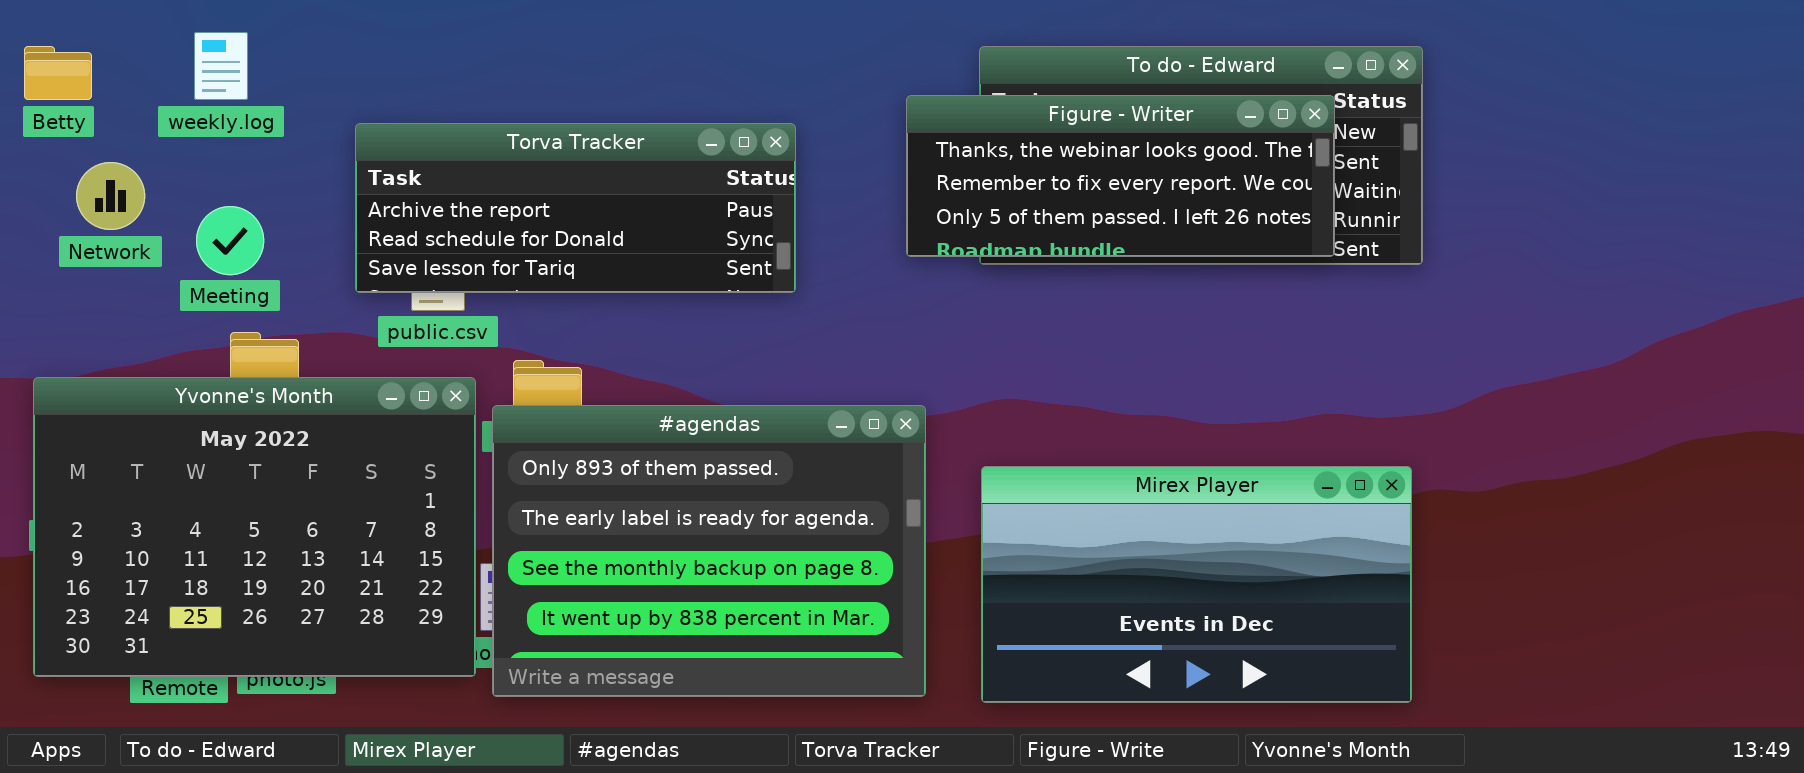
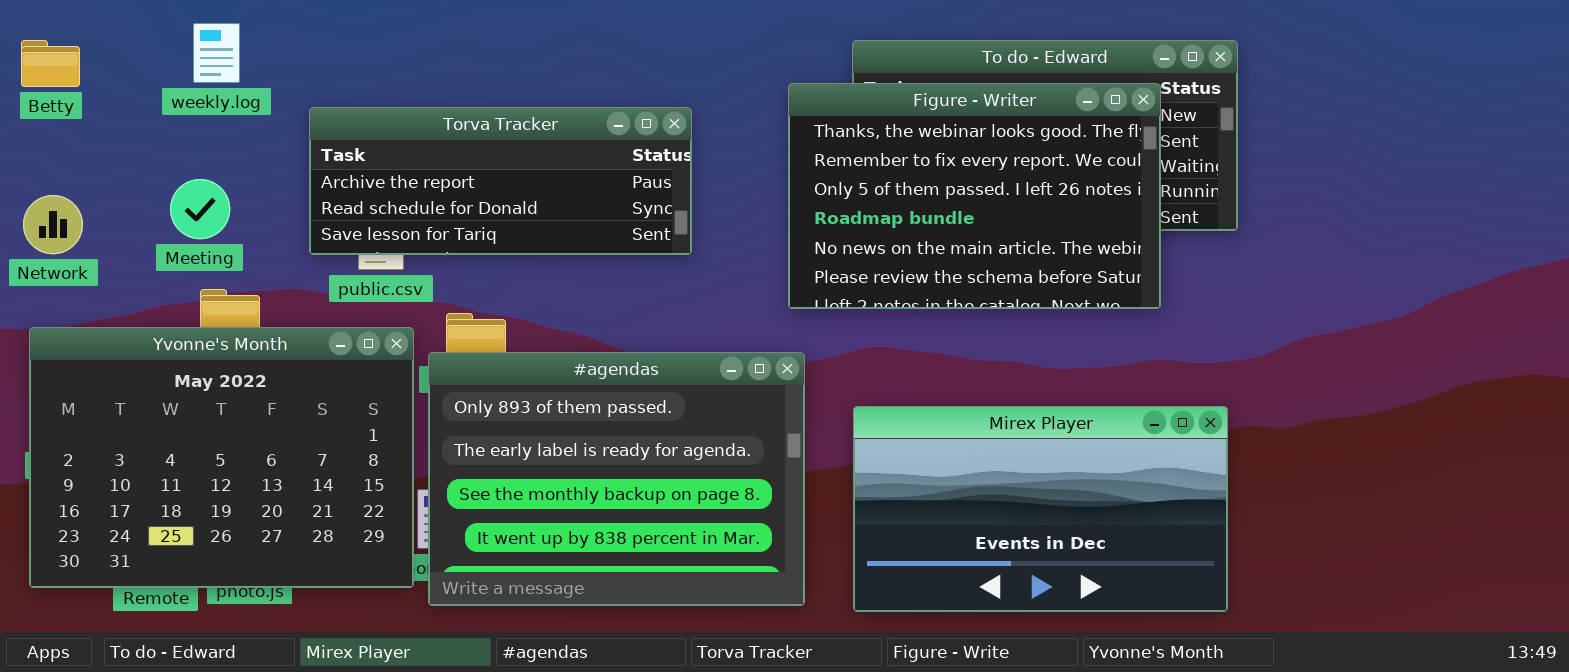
weekly.log: [194,32,248,100] -> [193,23,240,83], moved
Figure - Writer: [906,95,1335,257] -> [788,83,1161,309], resized
Network: [76,162,145,230] -> [23,195,83,254], moved

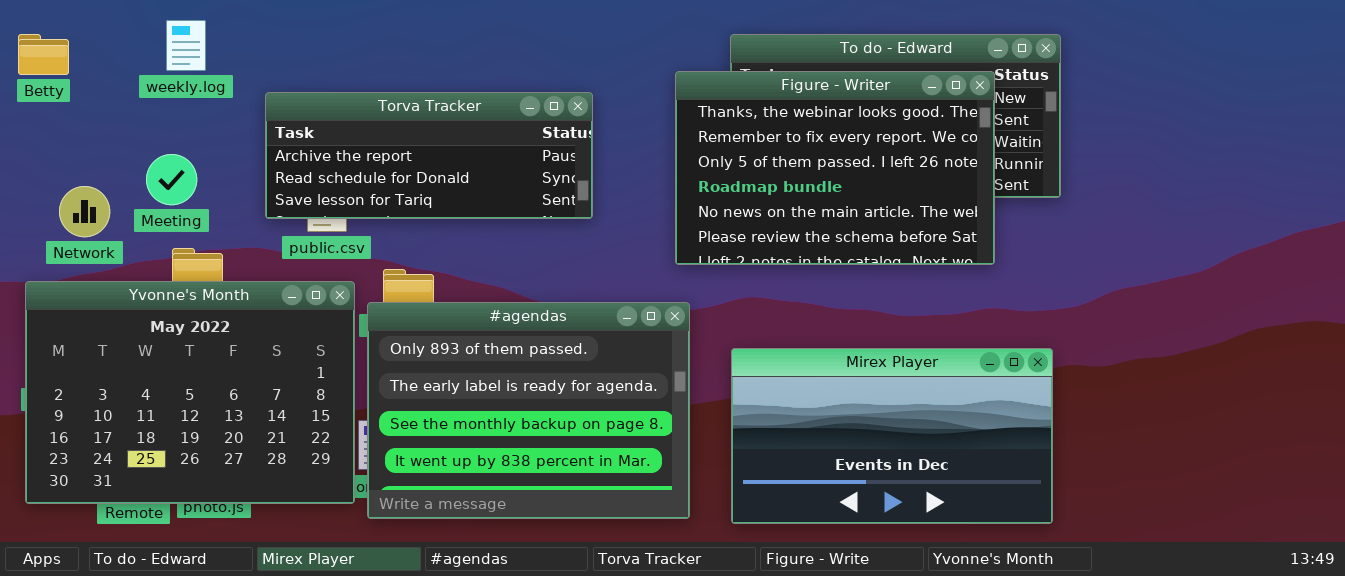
Network: [23,195,83,254] -> [59,186,110,237], moved

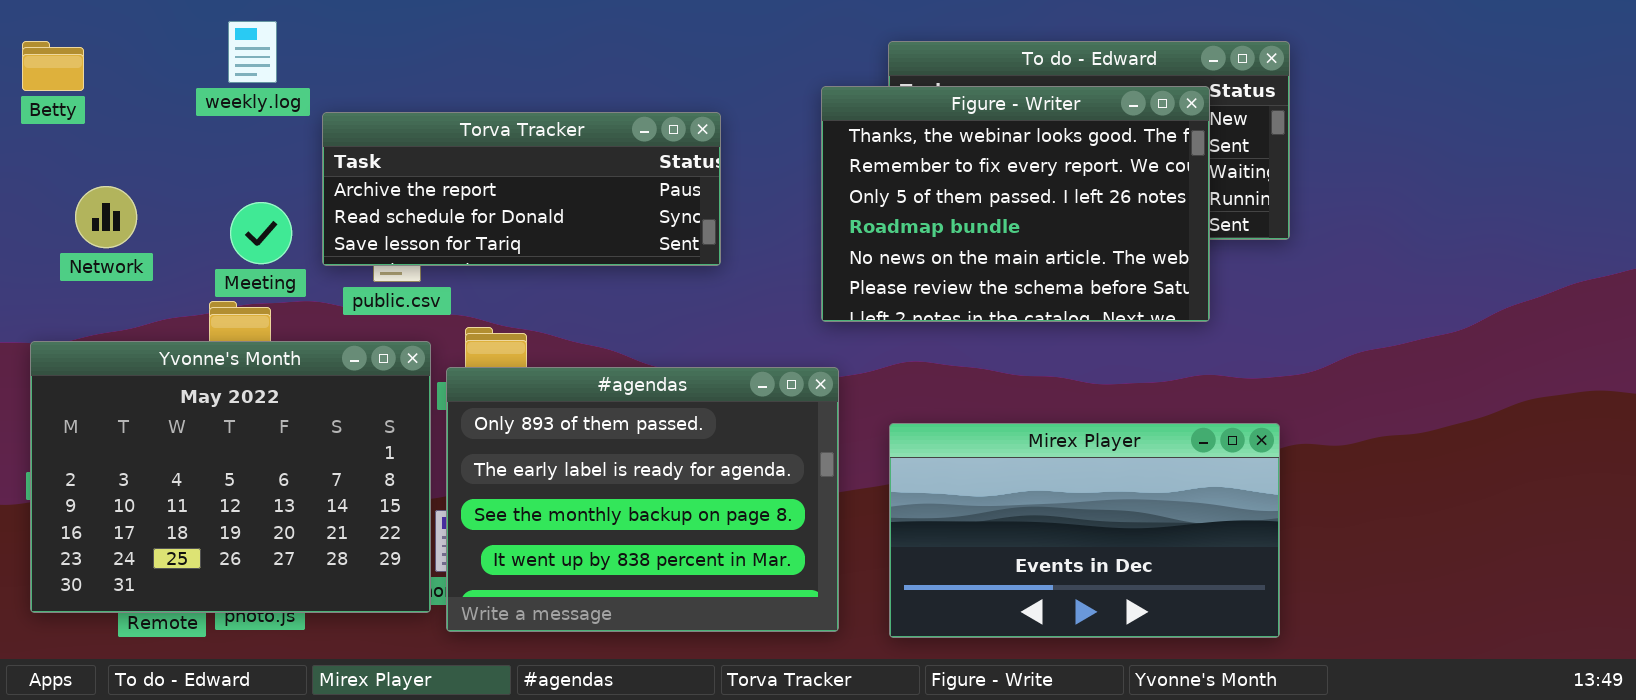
weekly.log: [166,20,206,71] -> [228,21,277,83], moved
Meeting: [146,154,197,205] -> [230,202,292,264], moved
Network: [59,186,110,237] -> [75,186,137,248], moved

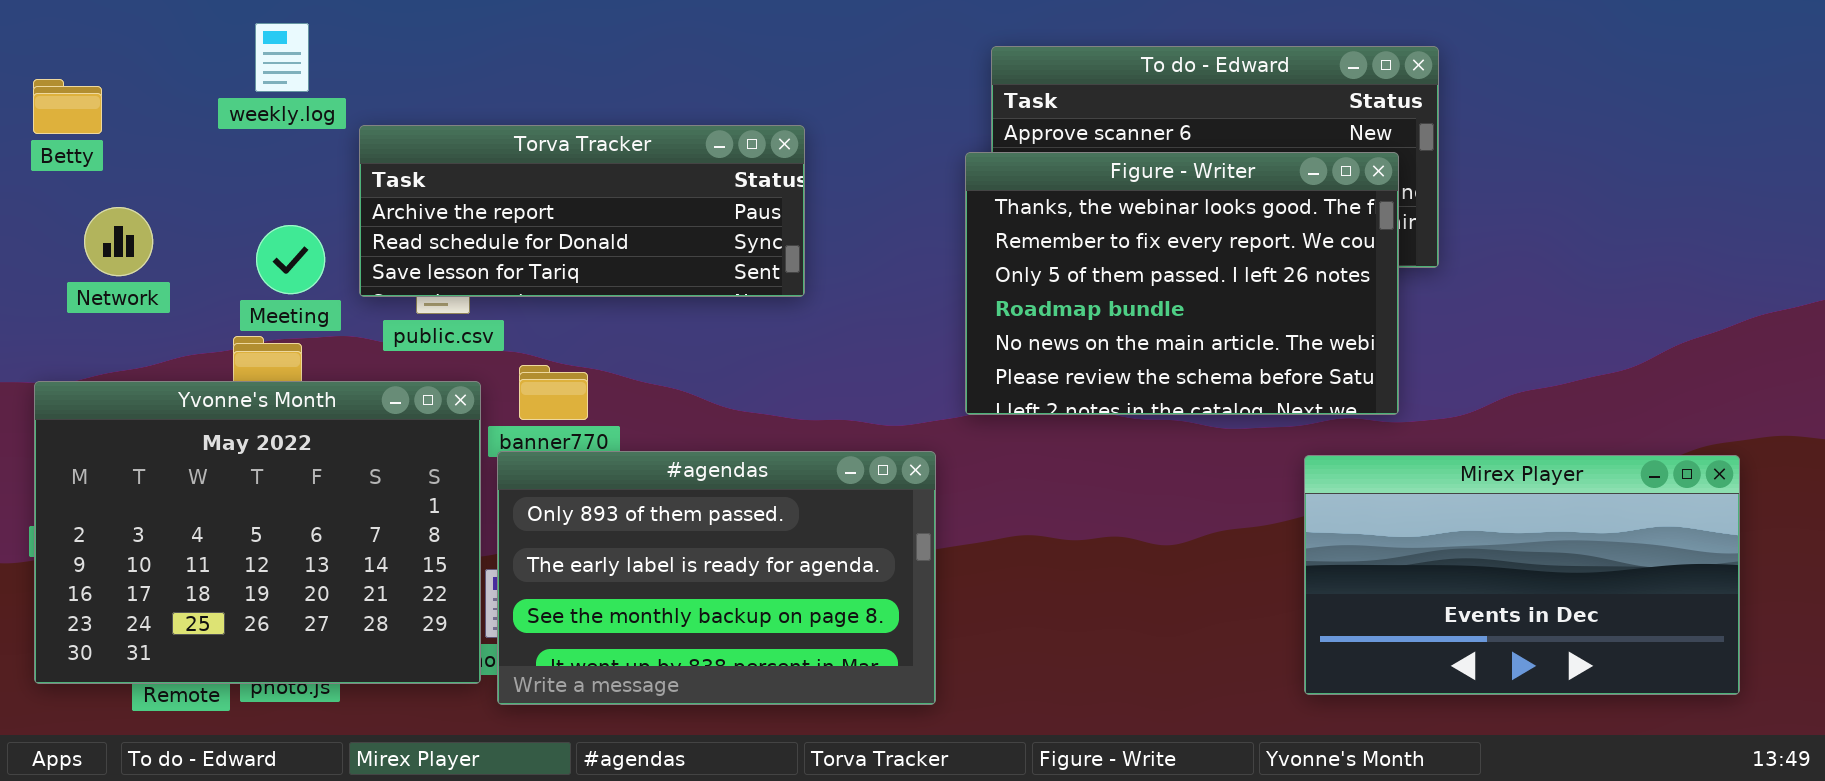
Betty: [22,41,84,91] -> [33,79,102,134], moved
Figure - Writer: [821,86,1210,322] -> [965,152,1399,415], moved
#agendas: [446,367,839,632] -> [497,451,936,705], resized
Mirex Player: [889,423,1280,638] -> [1304,455,1740,695], moved

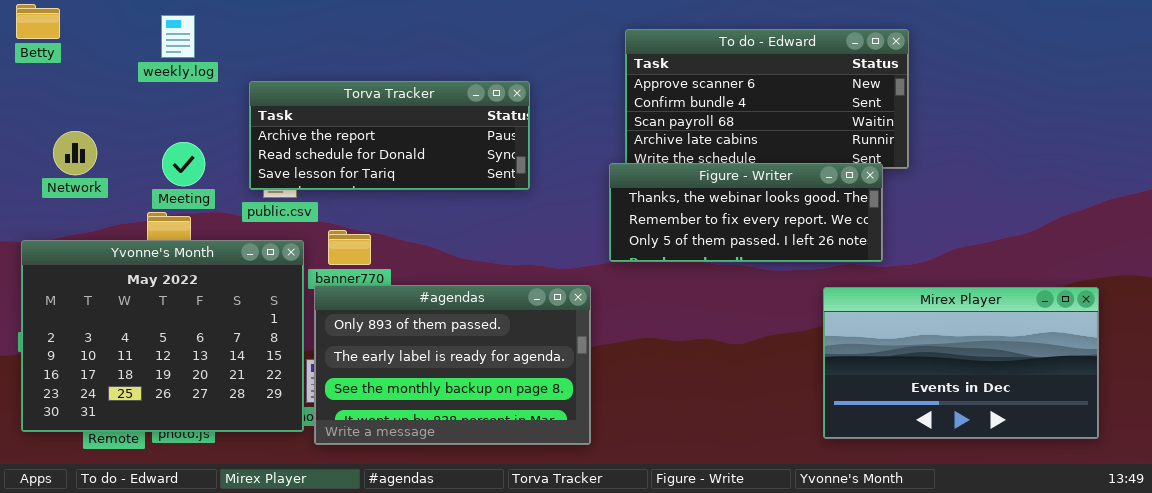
Betty: [33,79,102,134] -> [16,4,60,39], moved
Torva Tracker: [359,125,805,297] -> [249,81,530,190], moved
Figure - Writer: [965,152,1399,415] -> [609,163,883,262], resized

